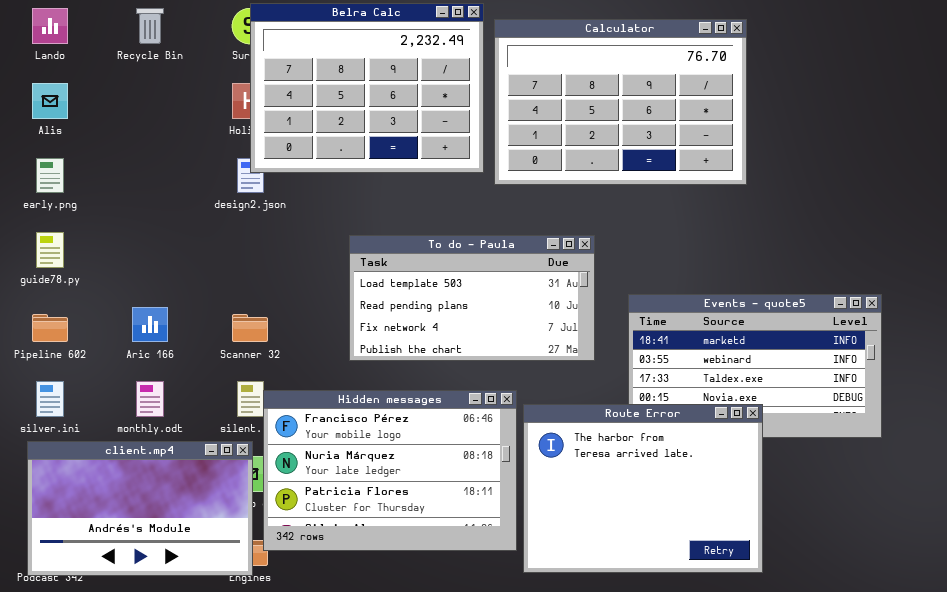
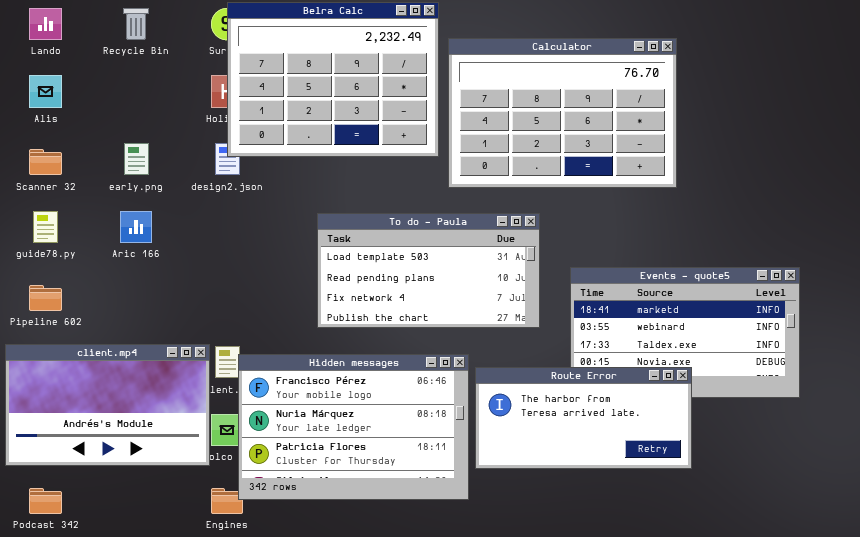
Calculator: [494,19,747,185] -> [448,38,677,188], moved
early.png: [36,158,64,193] -> [124,143,149,175], moved
Aric 166: [132,307,168,342] -> [120,211,152,243], moved
Scanner 32: [232,314,268,342] -> [29,149,62,175], moved
Route Error: [523,404,763,573] -> [475,367,692,469], resized
client.mp4: [27,441,253,576] -> [5,344,210,466], moved

